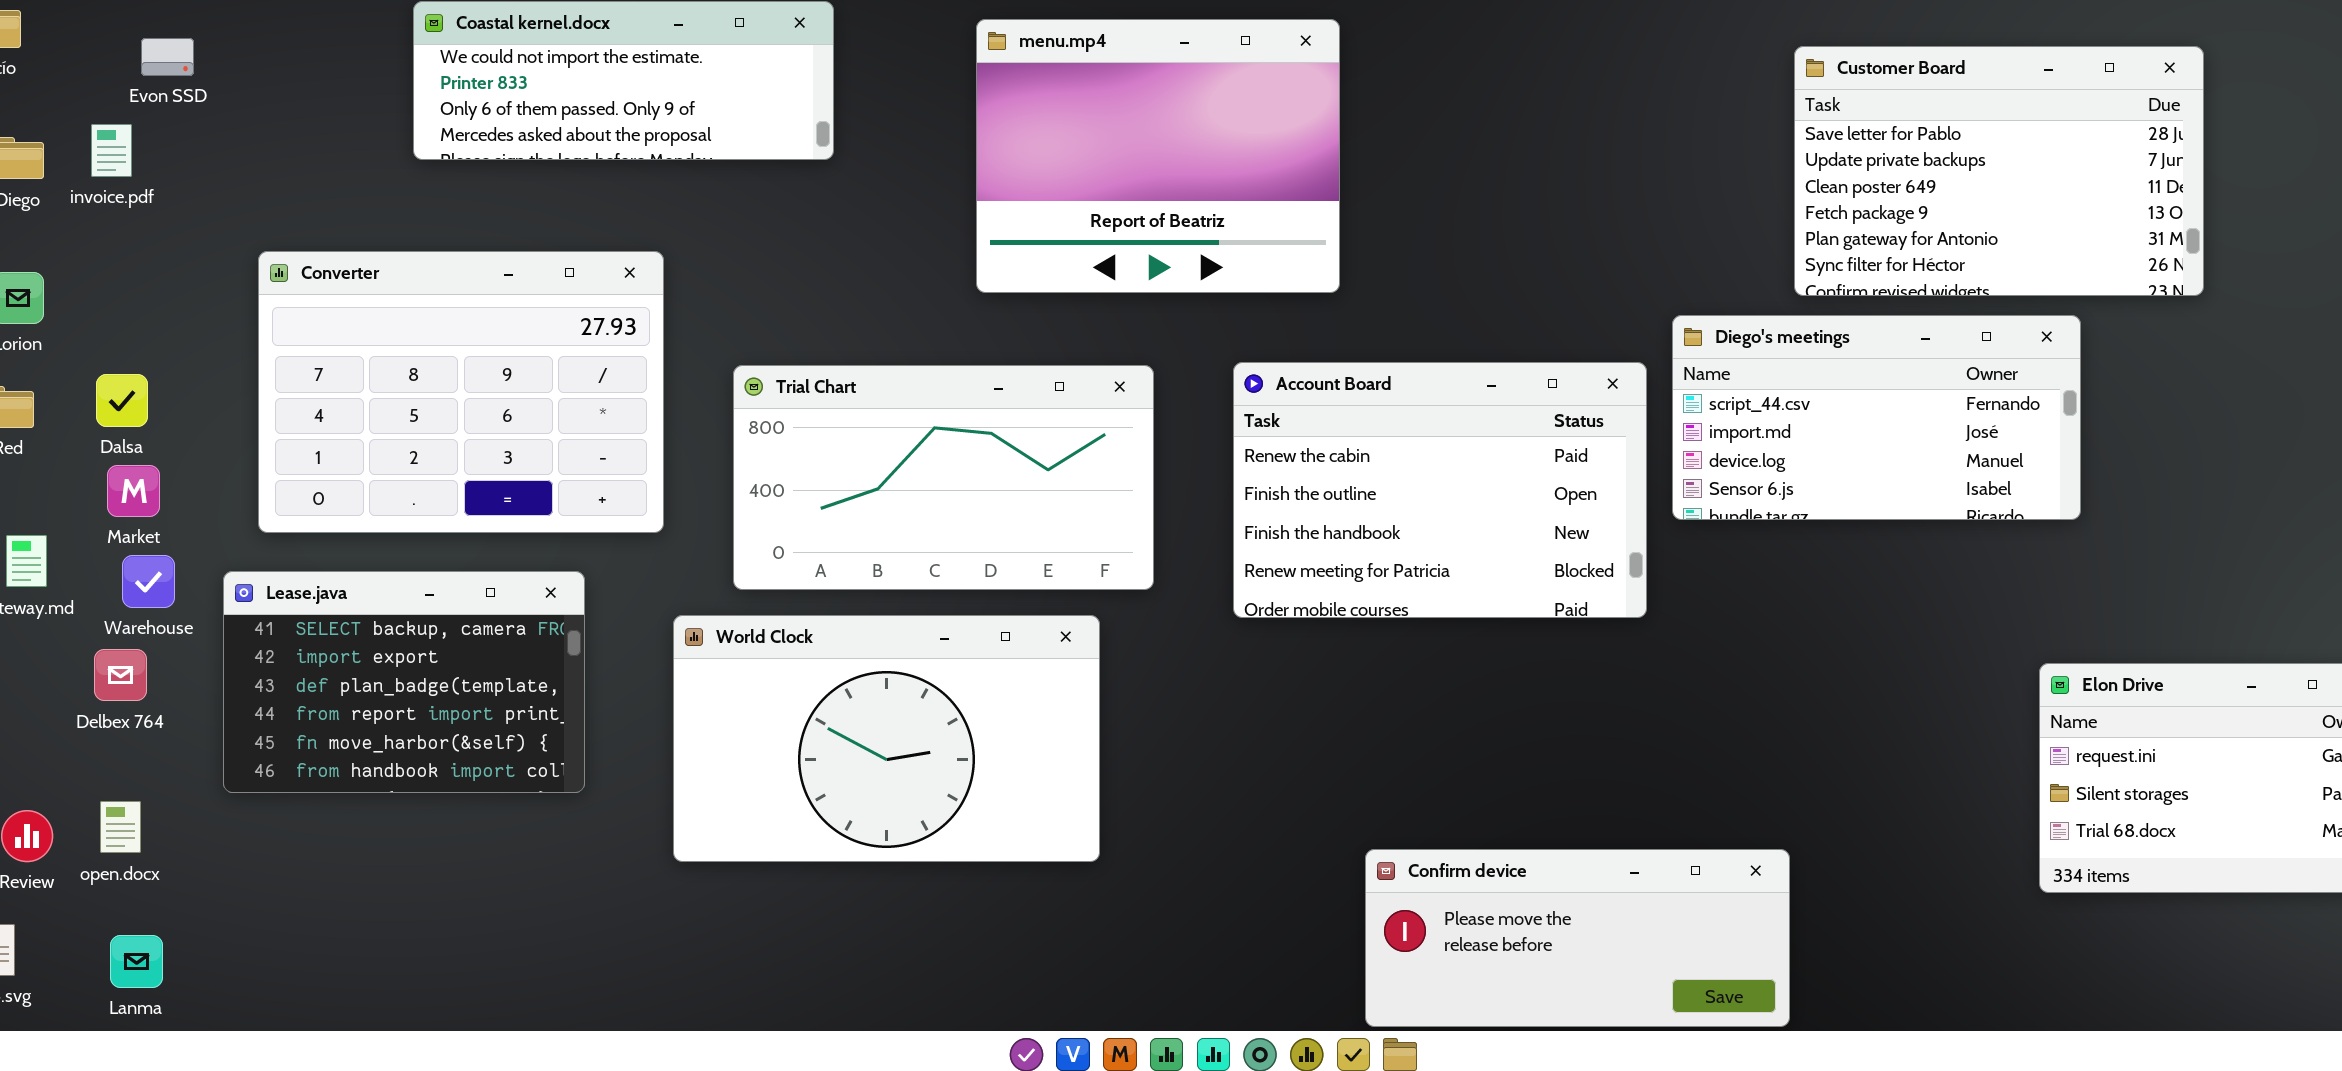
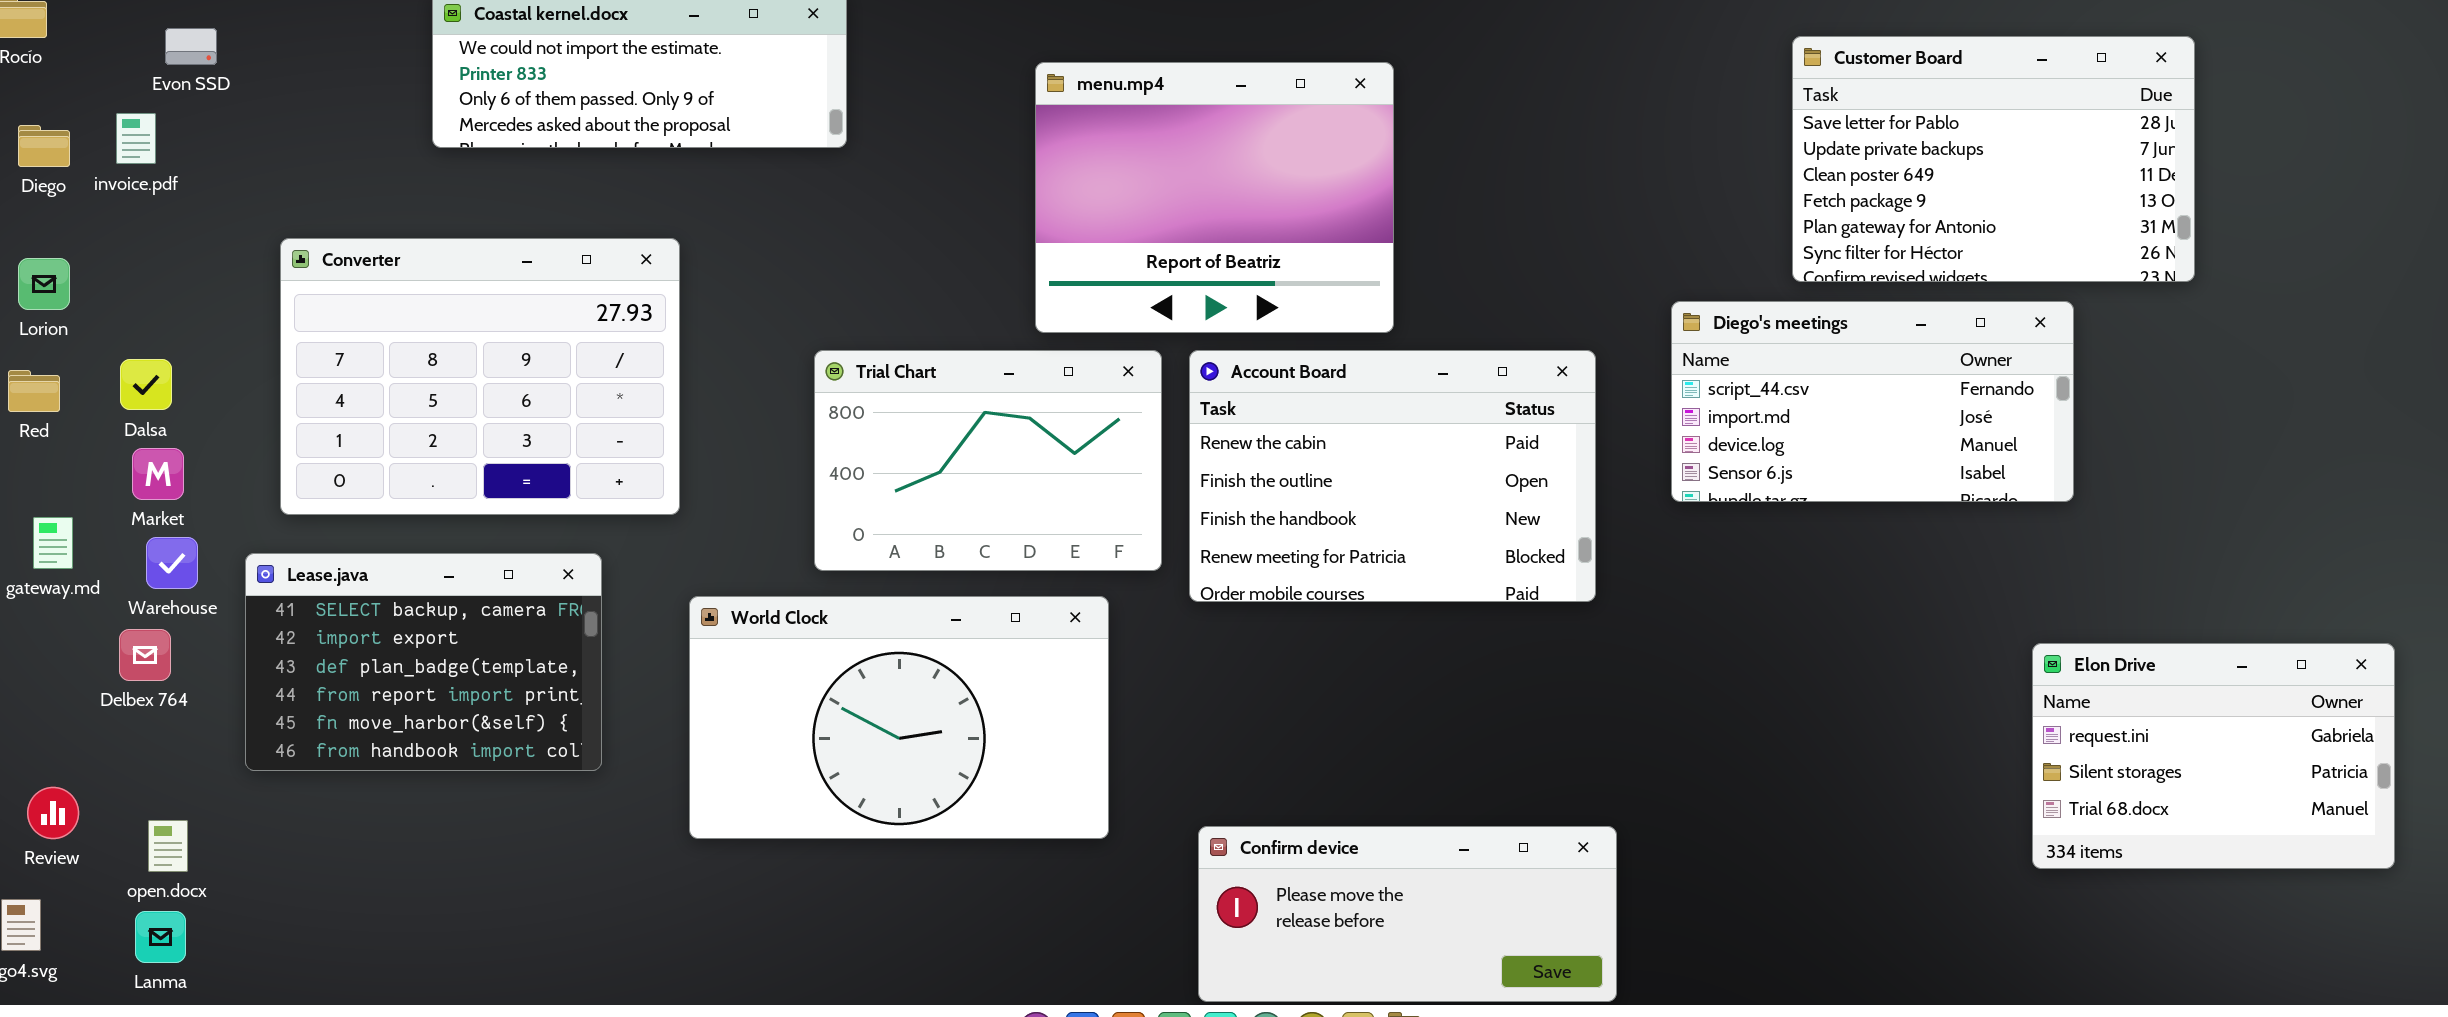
menu.mp4: [976,19,1340,293] -> [1035,62,1394,333], moved
Account Board: [1233,362,1647,618] -> [1189,350,1596,602], moved
Trial Chart: [733,365,1154,590] -> [814,350,1162,571], resized
open.docx: [100,801,141,853] -> [148,820,188,872], moved
Confirm device: [1365,849,1790,1027] -> [1198,826,1617,1002], moved

